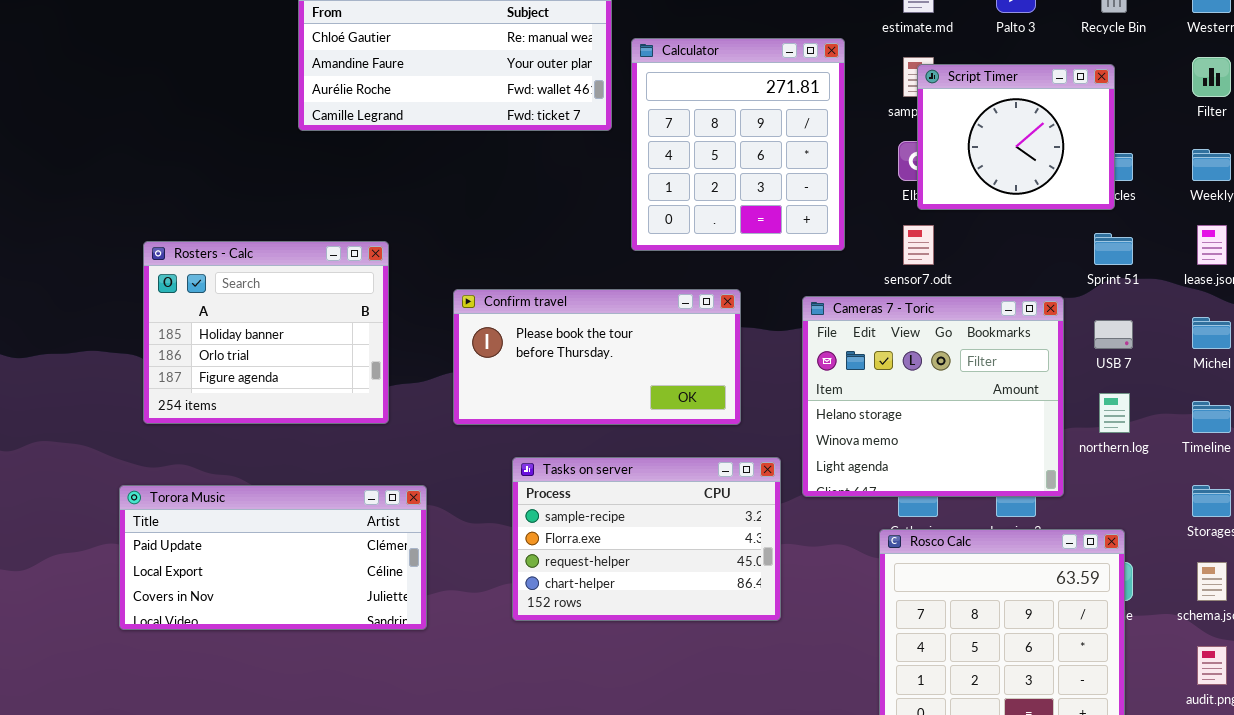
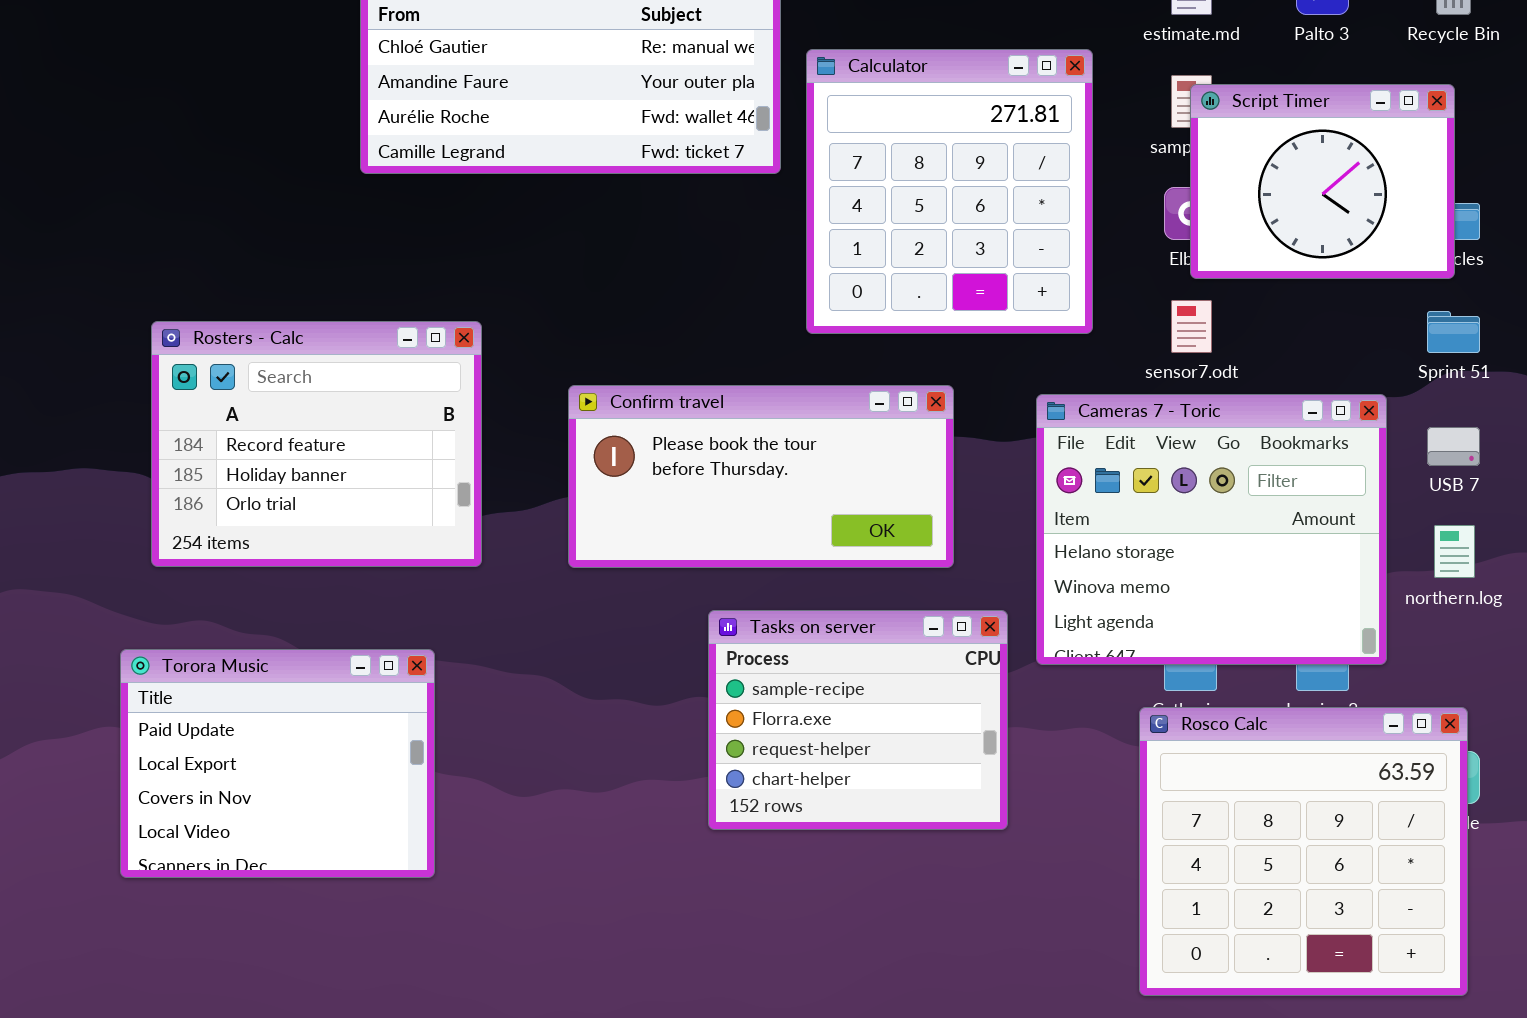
Rosters - Calc: [143,241,389,424] -> [151,321,482,567], scrolled up 1 row
Tasks on server: [512,457,781,621] -> [708,610,1008,830], resized
Torora Music: [119,485,427,630] -> [120,649,435,878], resized

